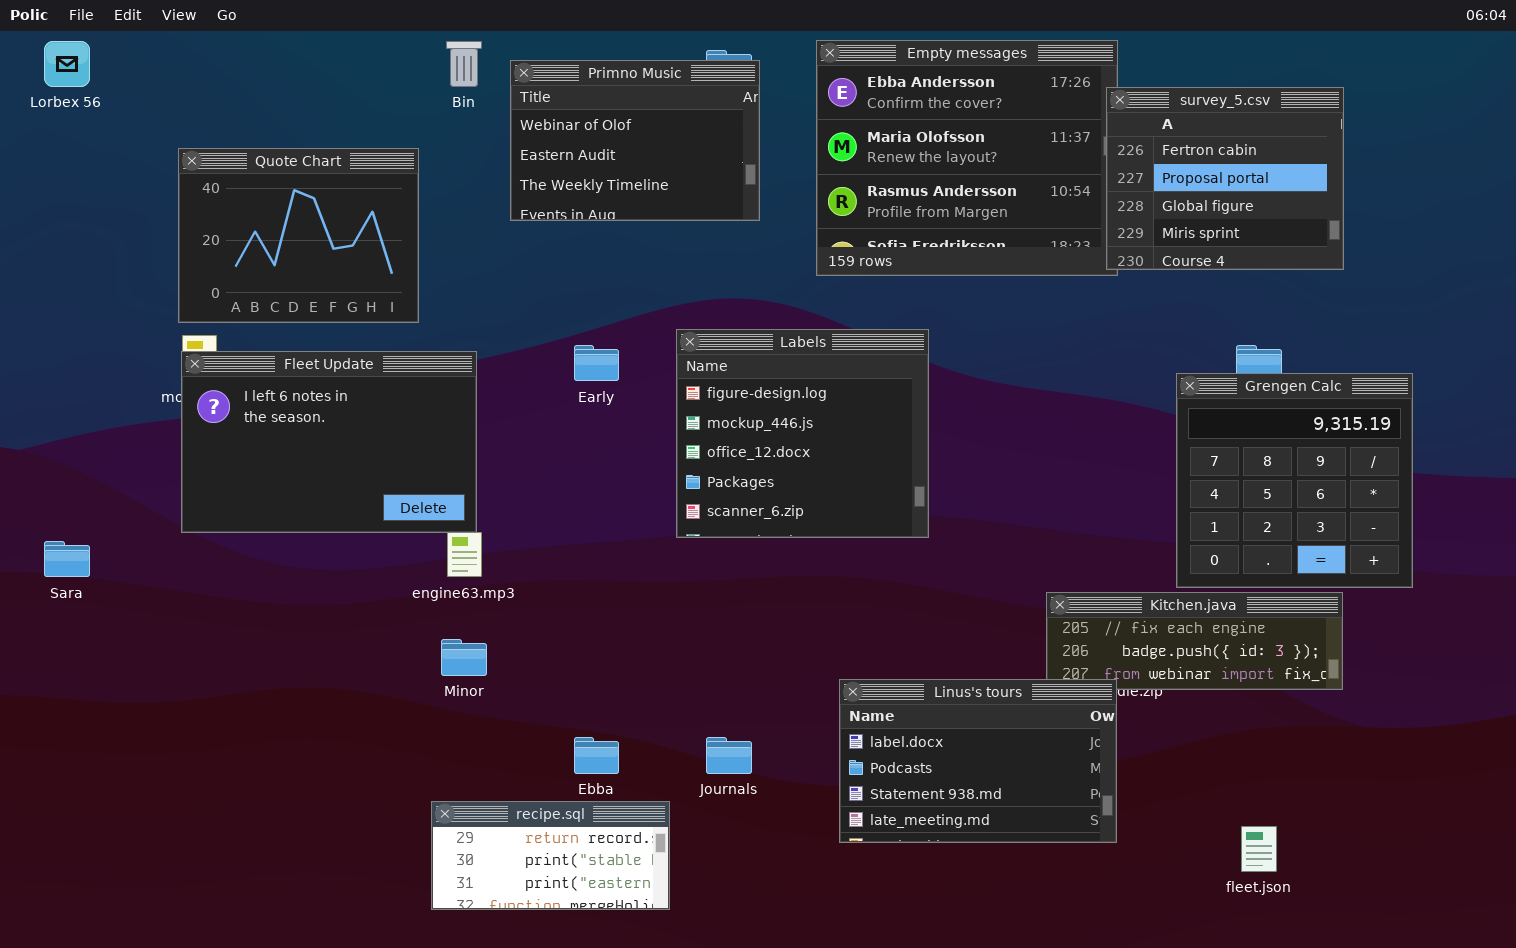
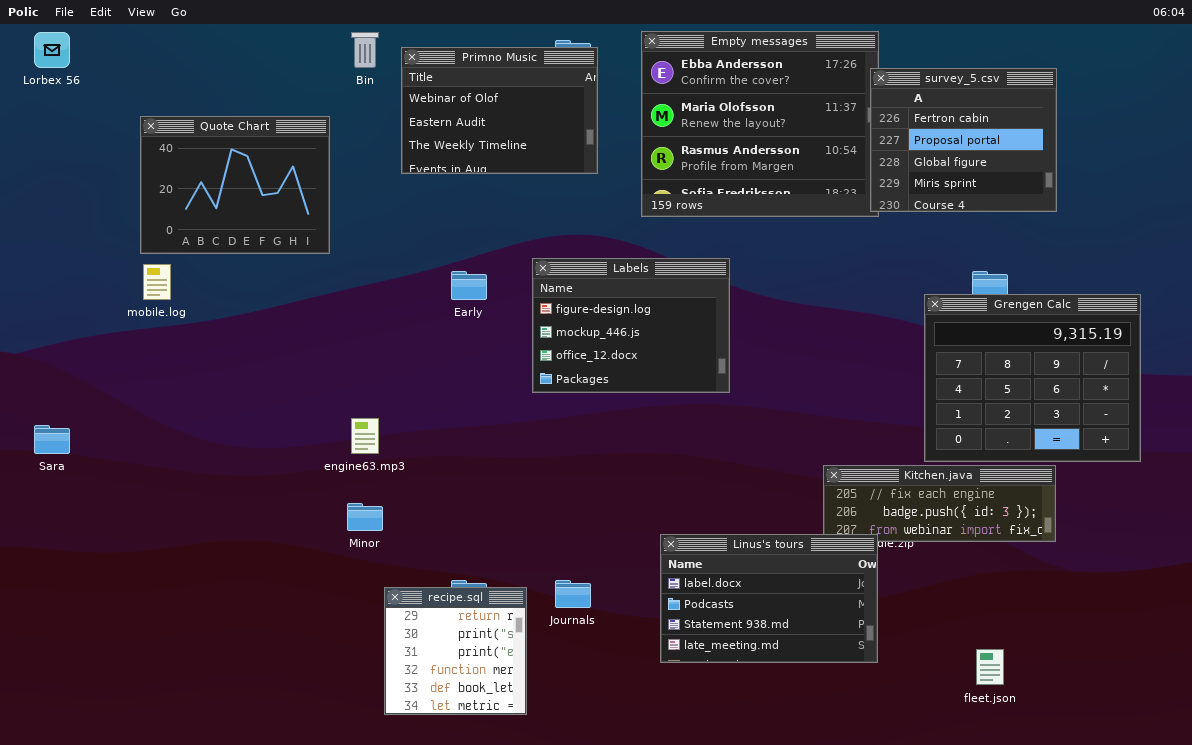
Labels: [676,329,929,538] -> [532,258,730,393], resized
Fleet Update: [181,351,477,533] -> none, closed
Grengen Calc: [1176,373,1413,588] -> [924,294,1141,462], resized
recipe.sql: [431,801,670,910] -> [384,587,527,715], resized

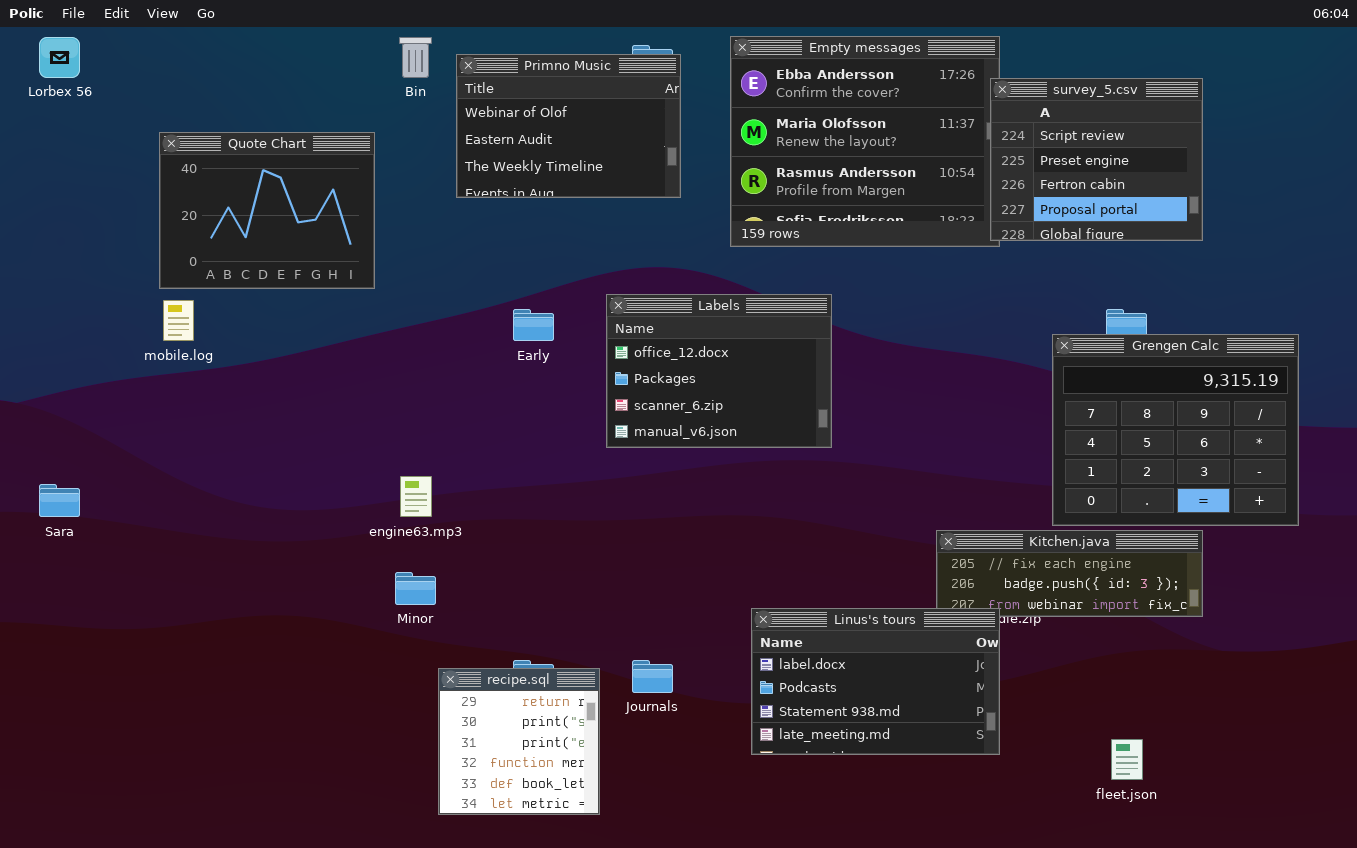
survey_5.csv: [870,68,1057,212] -> [990,78,1203,241], scrolled up 2 rows
Labels: [532,258,730,393] -> [606,294,832,448], scrolled down 2 rows

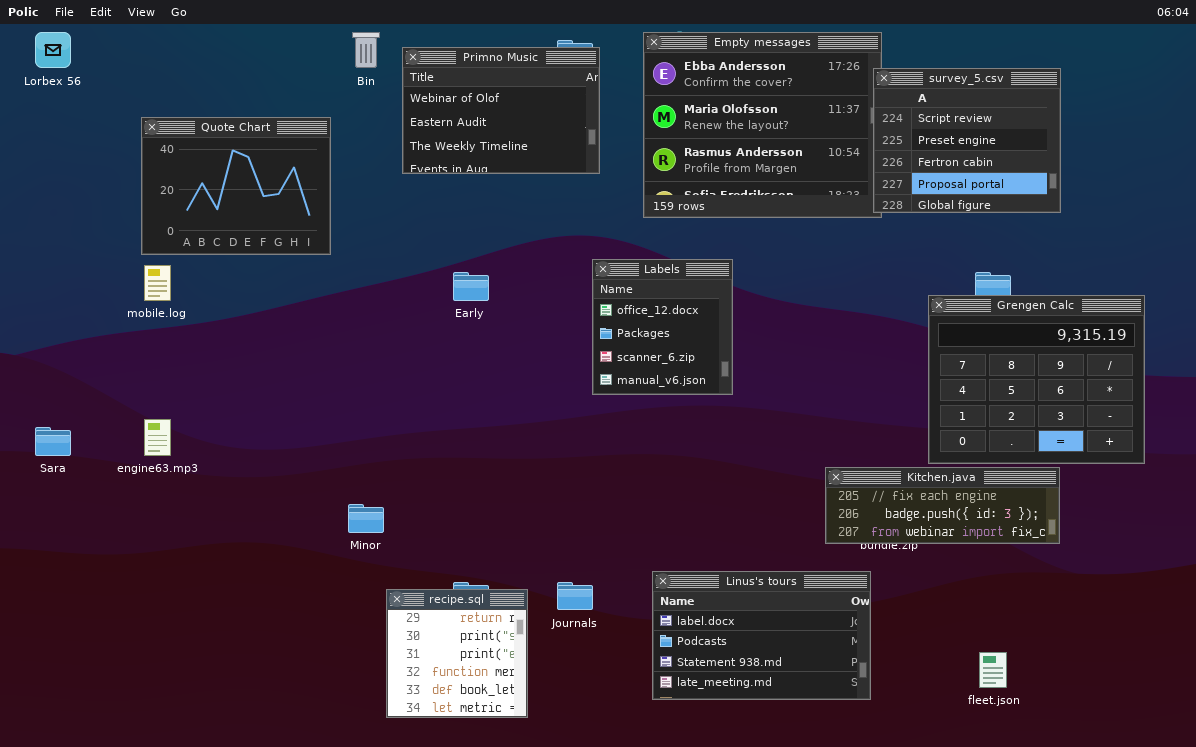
Labels: [606,294,832,448] -> [592,259,733,395], resized
engine63.mp3: [400,476,432,517] -> [144,419,171,456], moved
Linus's tours: [751,608,1000,755] -> [652,571,871,700], moved

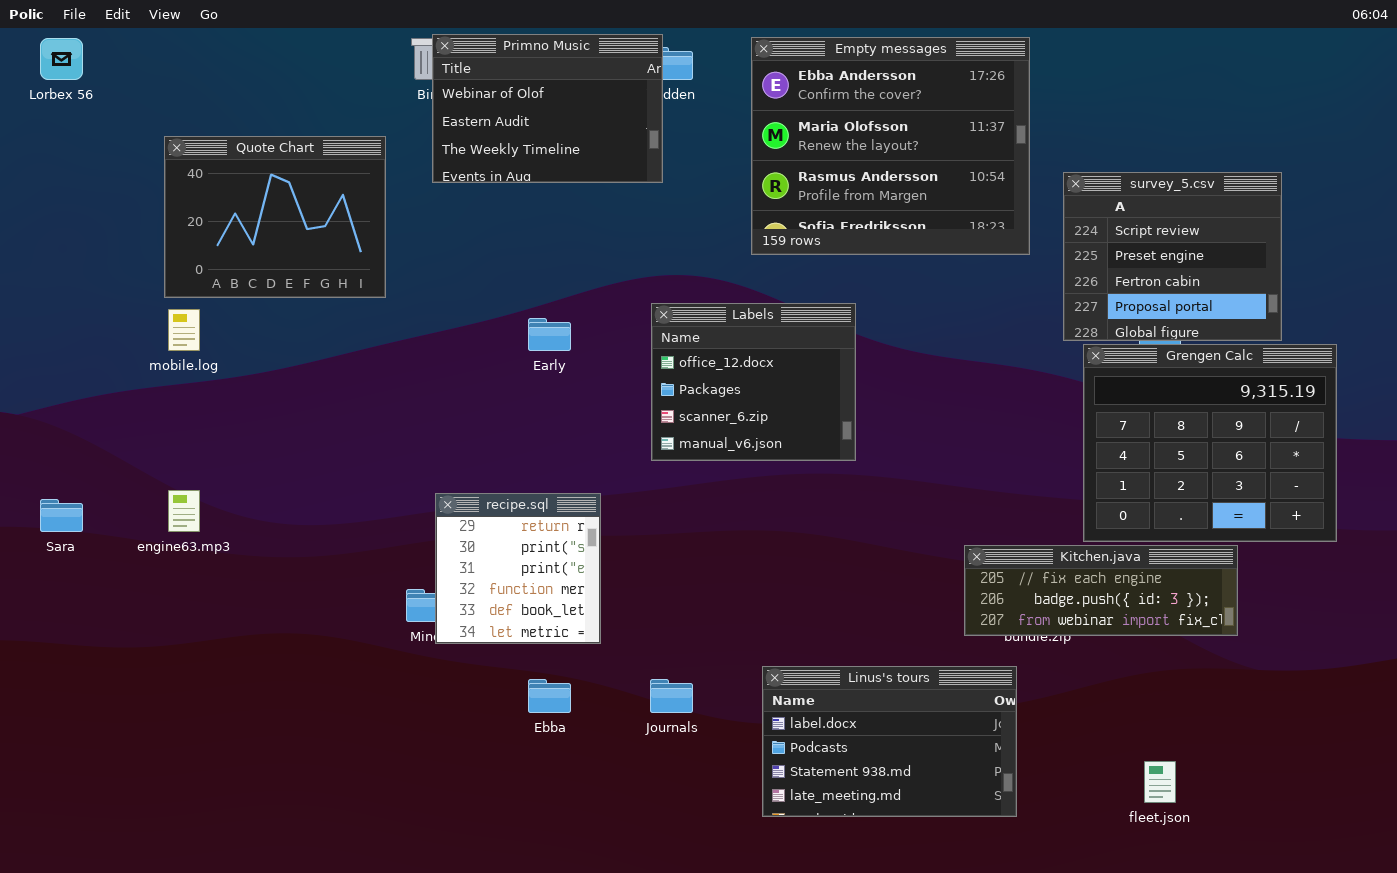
Primno Music: [402,47,600,174] -> [432,34,663,183], moved
survey_5.csv: [873,68,1061,213] -> [1063,172,1282,341], moved
Labels: [592,259,733,395] -> [651,303,856,461], resized
recipe.sql: [386,589,528,718] -> [435,493,601,644], moved

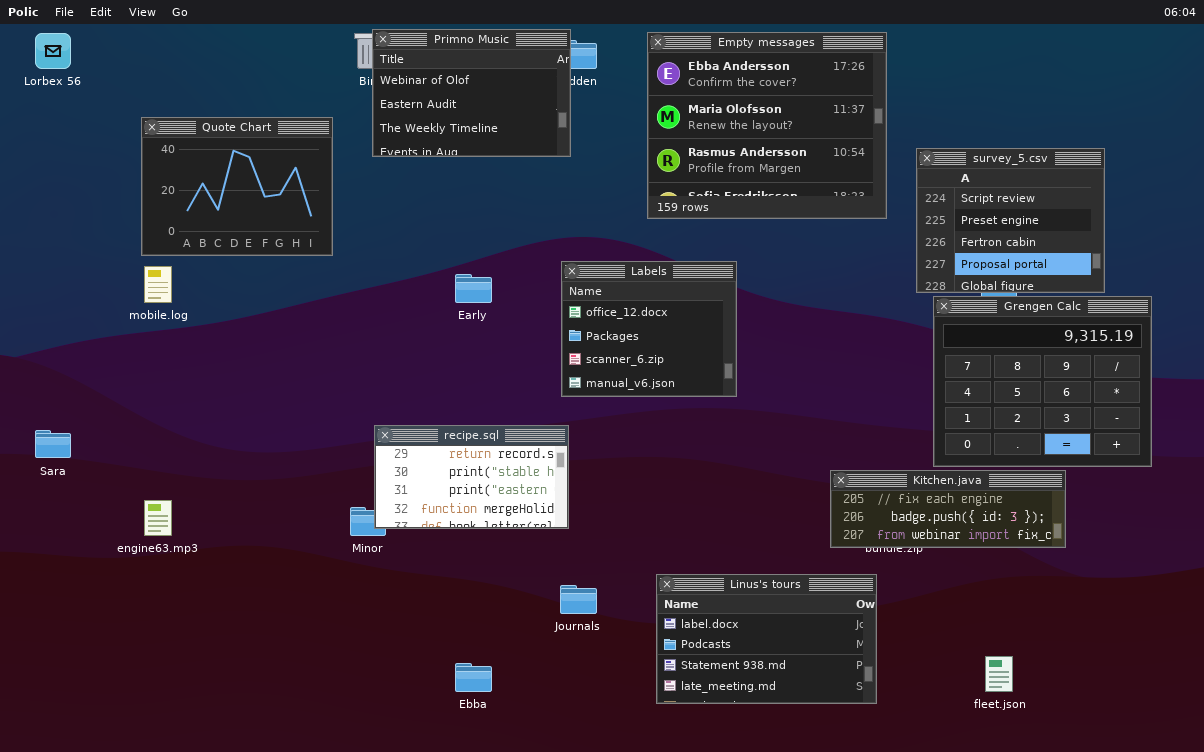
engine63.mp3: [168,490,200,532] -> [144,500,172,536], moved
recipe.sql: [435,493,601,644] -> [374,425,569,529], resized
Ebba: [528,679,571,713] -> [455,663,492,692], moved

